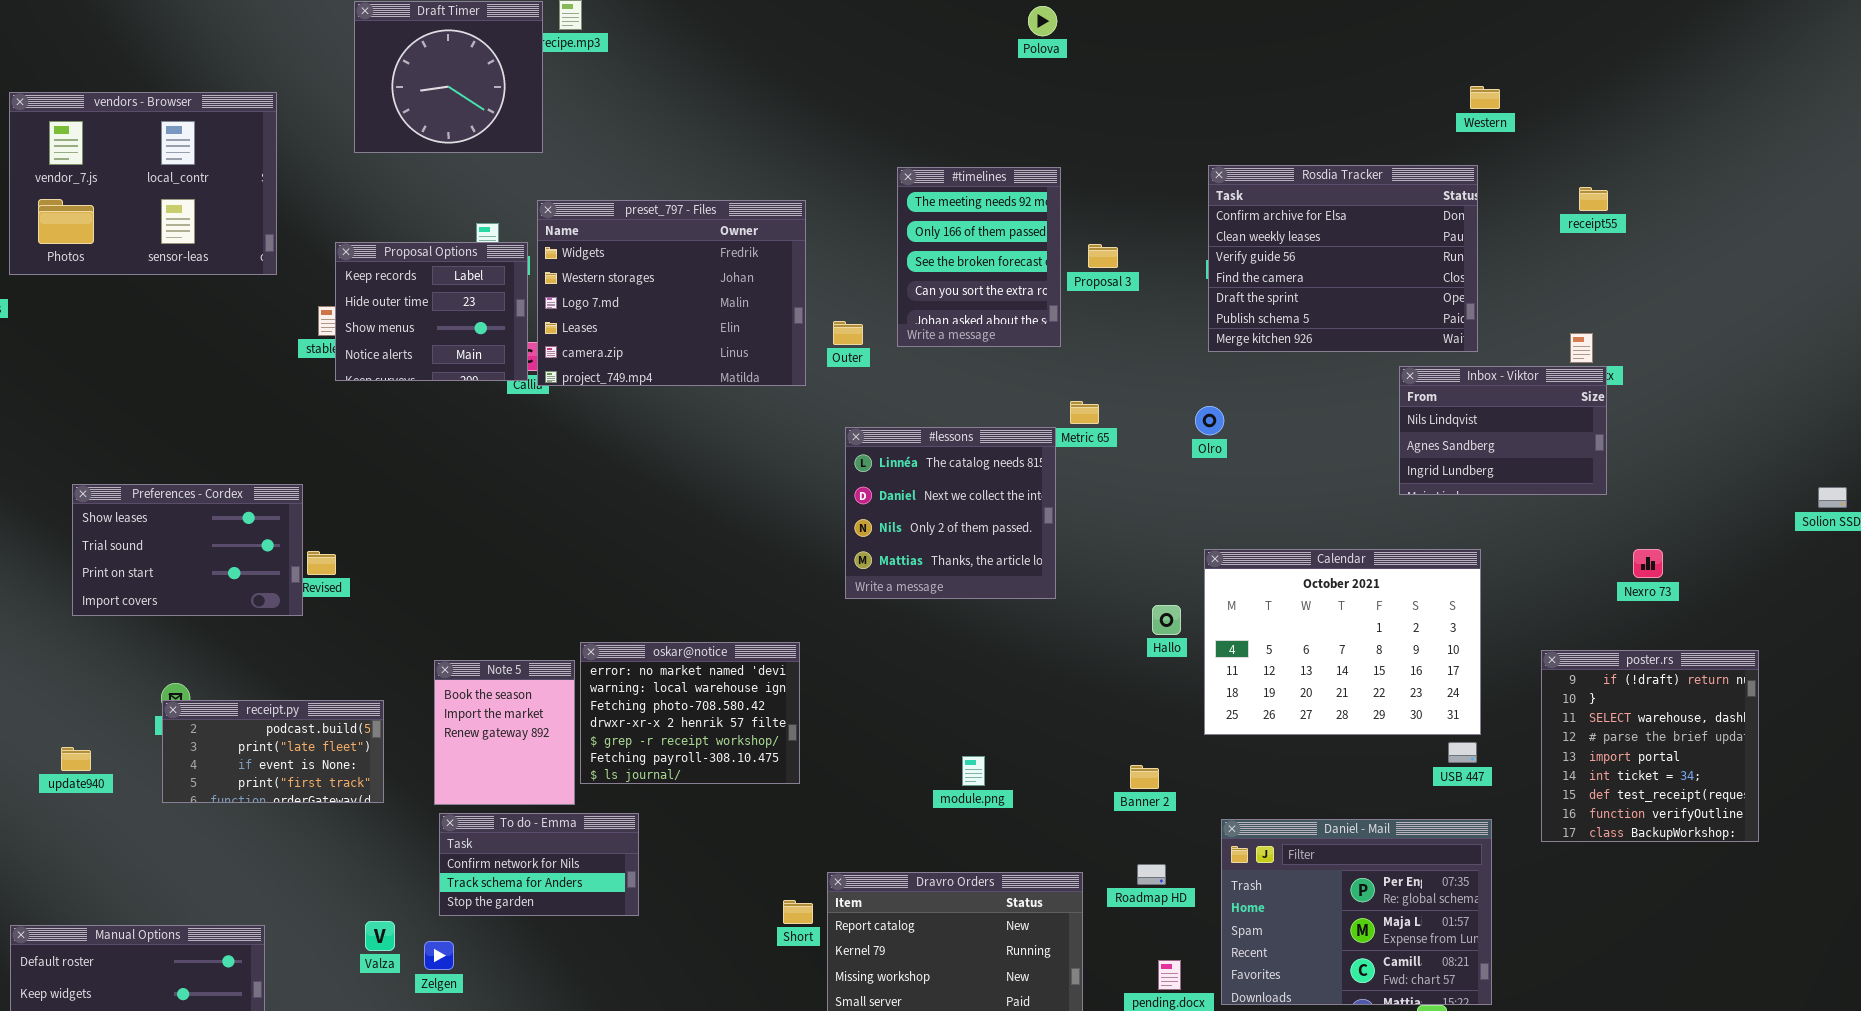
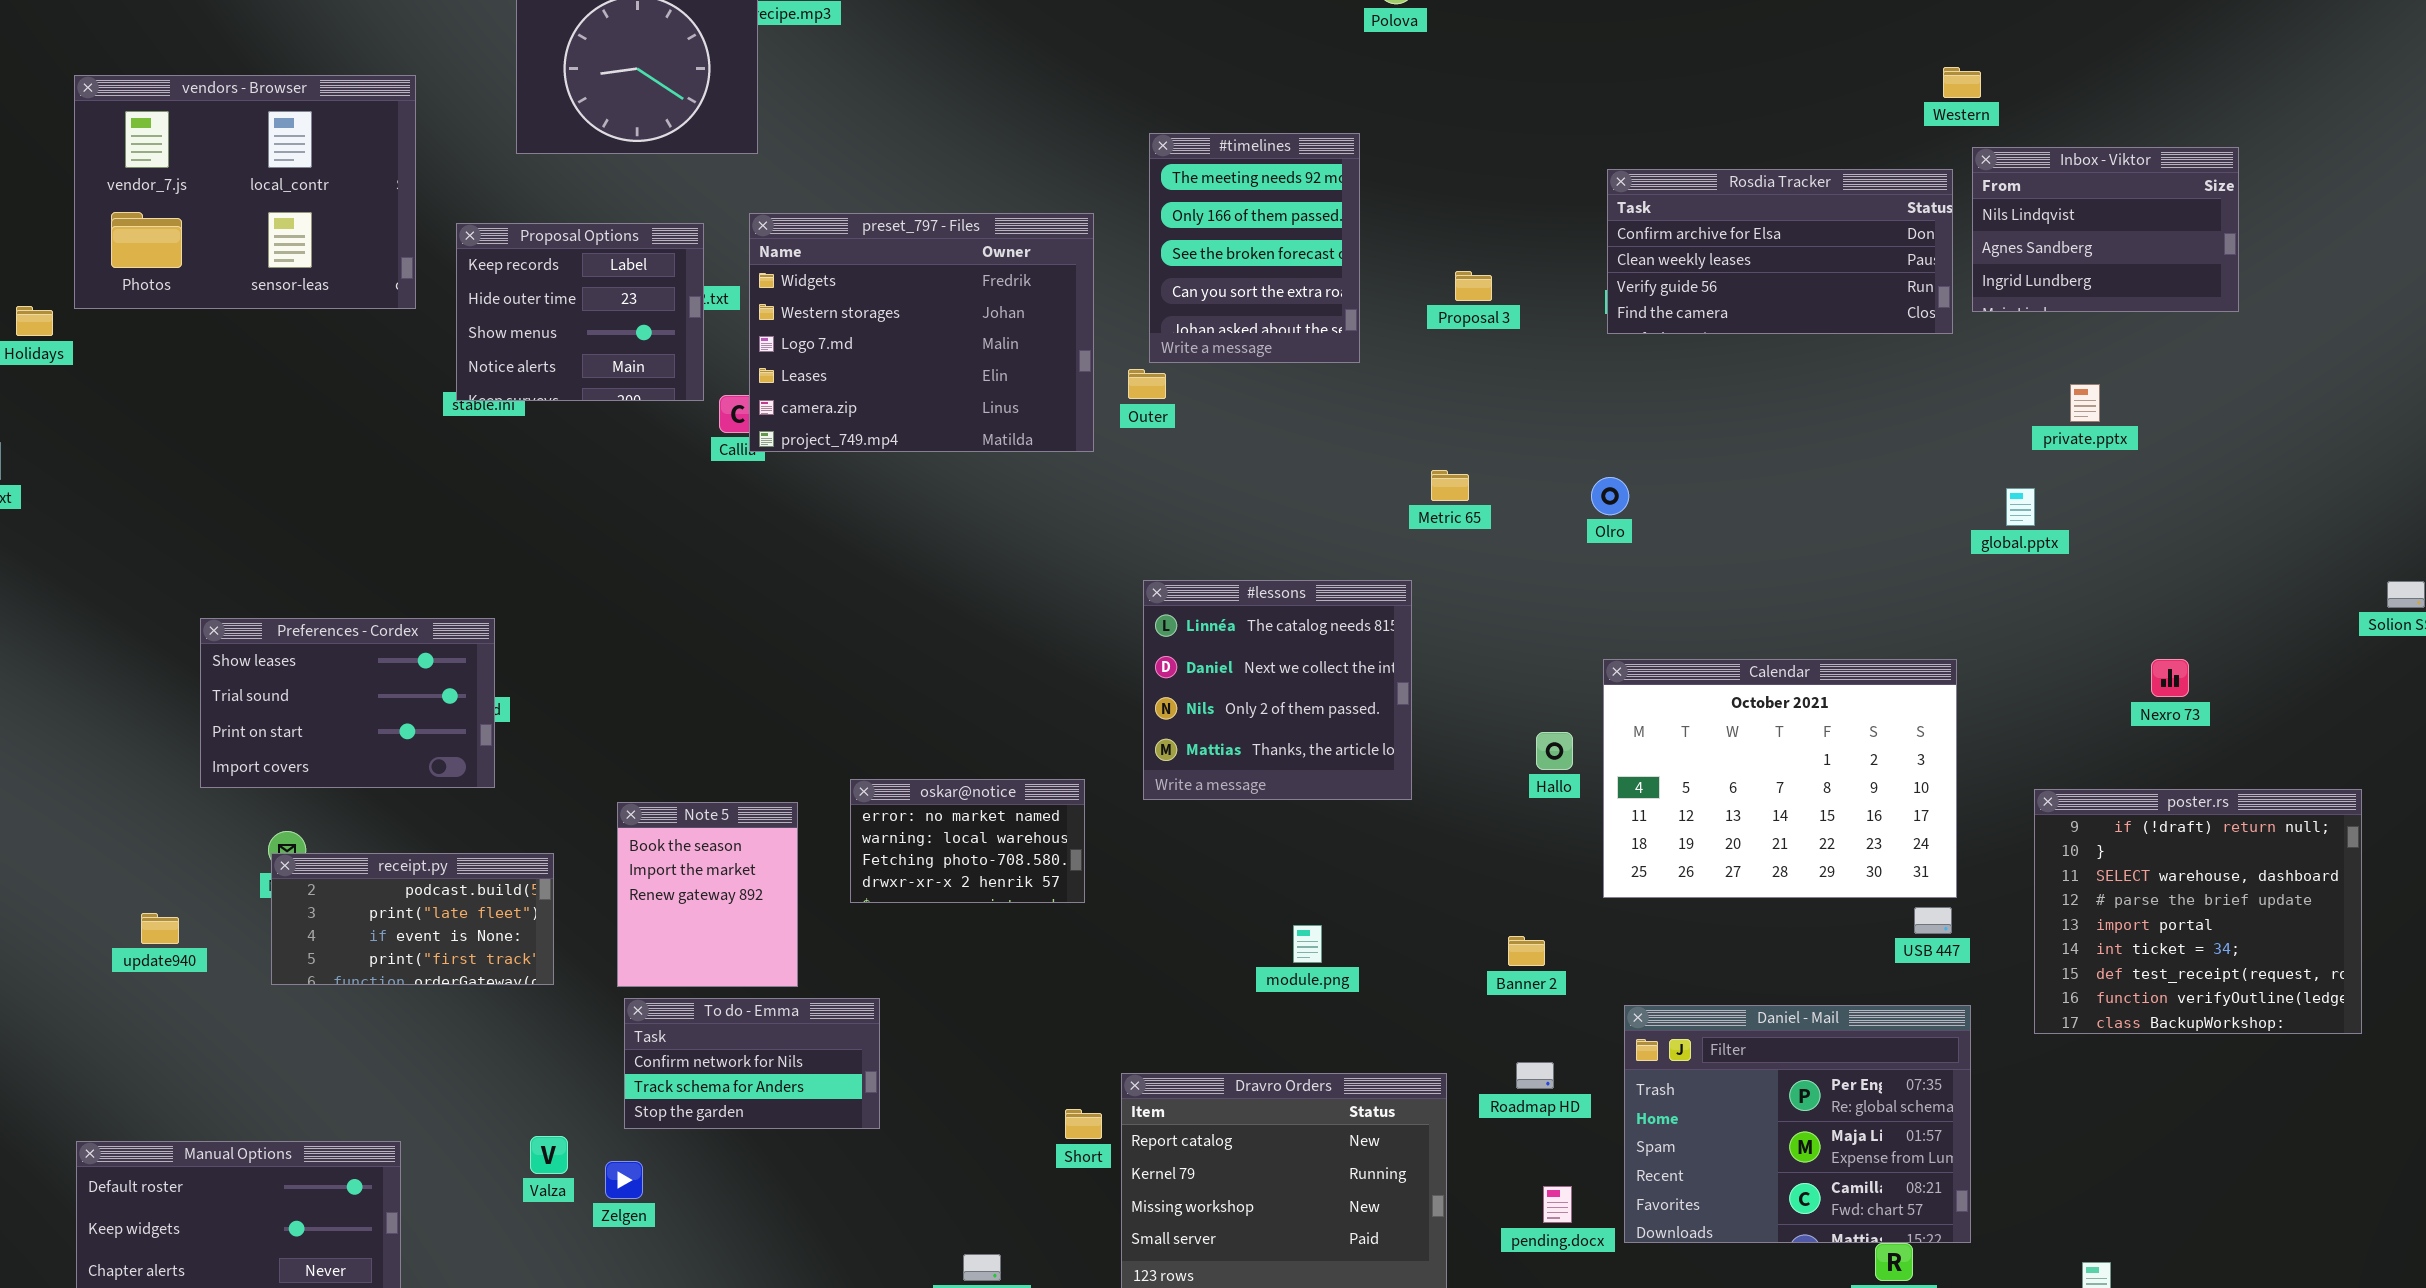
Rosdia Tracker: [1208,165,1478,352] -> [1607,169,1953,334], resized
#timelines: [897,167,1061,347] -> [1149,133,1360,363], moved
Proposal Options: [335,242,528,381] -> [456,223,704,401], moved
Inbox - Viktor: [1399,366,1607,495] -> [1972,147,2239,312], moved
#lessons: [845,427,1056,599] -> [1143,580,1412,800], moved
Preferences - Cordex: [72,484,303,616] -> [200,618,495,788], moved
oskar@notice: [580,642,800,784] -> [850,779,1085,903], resized
poster.rs: [1541,650,1759,842] -> [2034,789,2362,1034], resized

